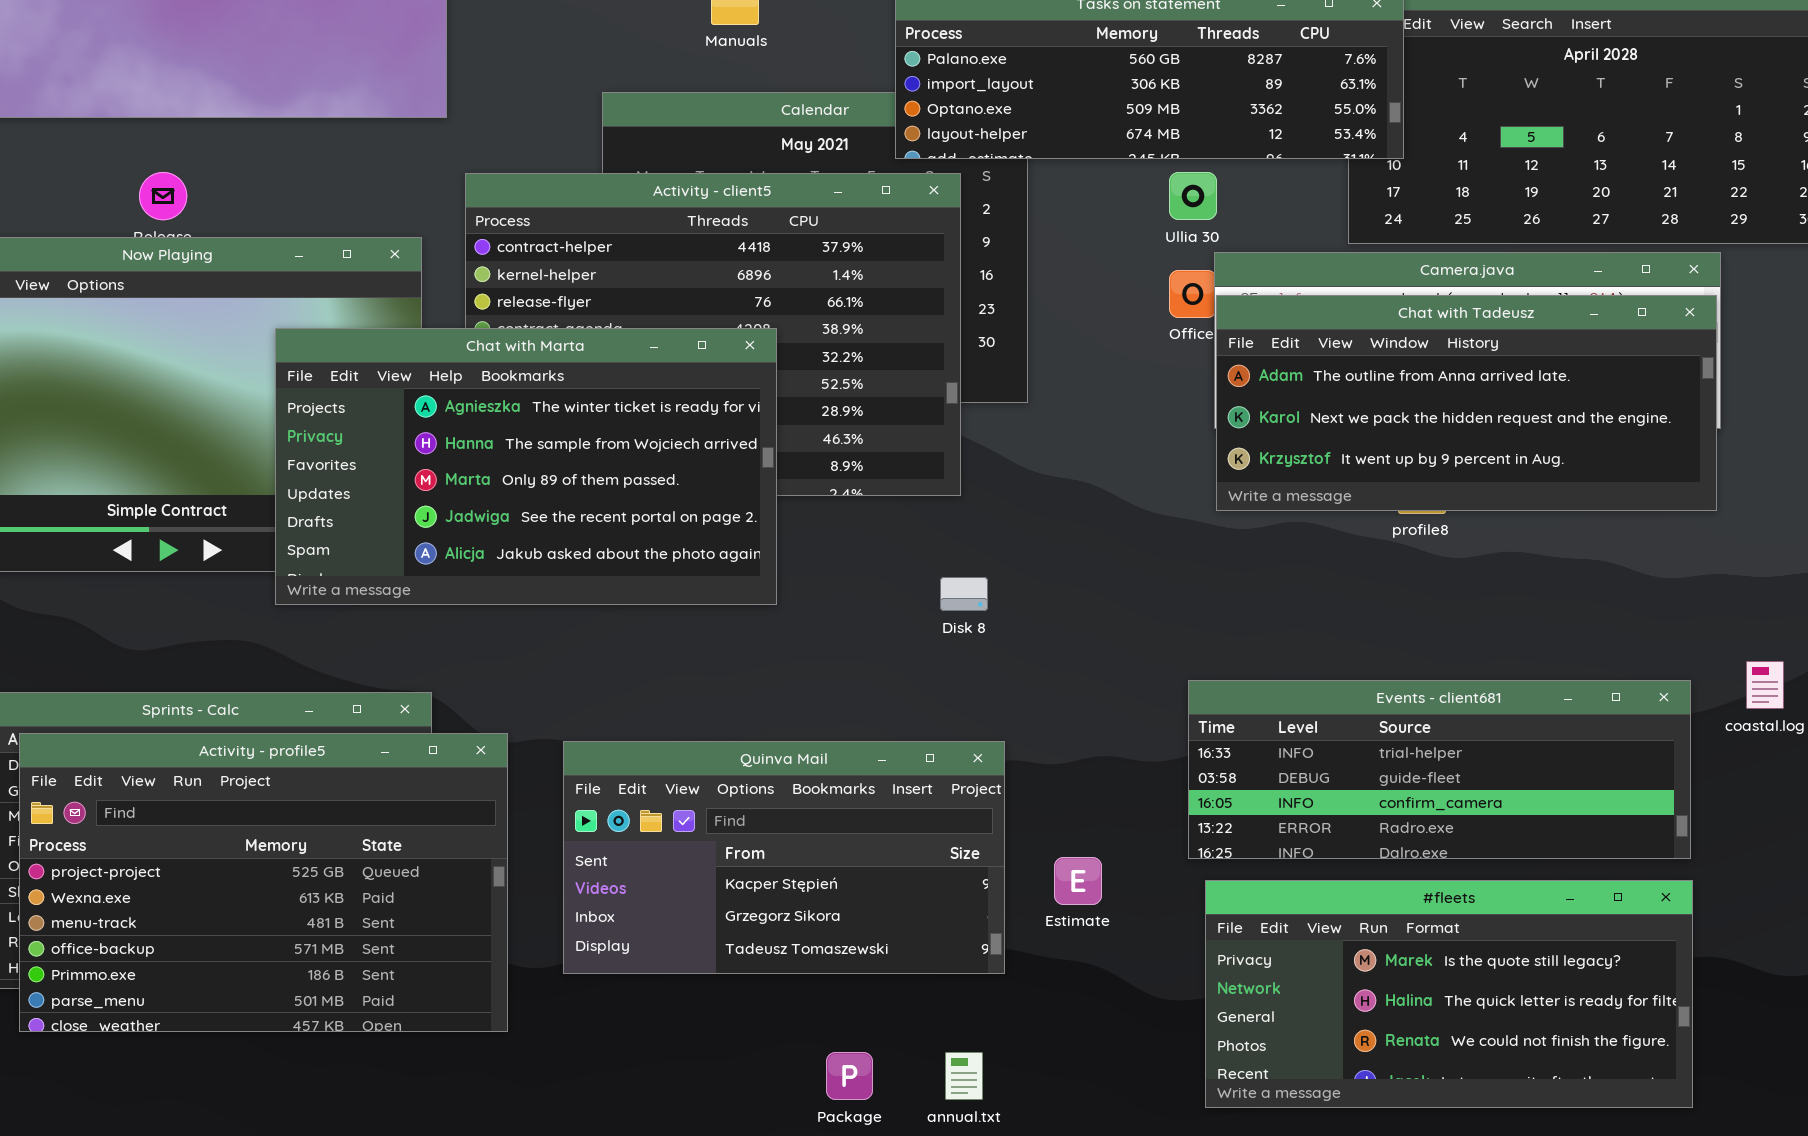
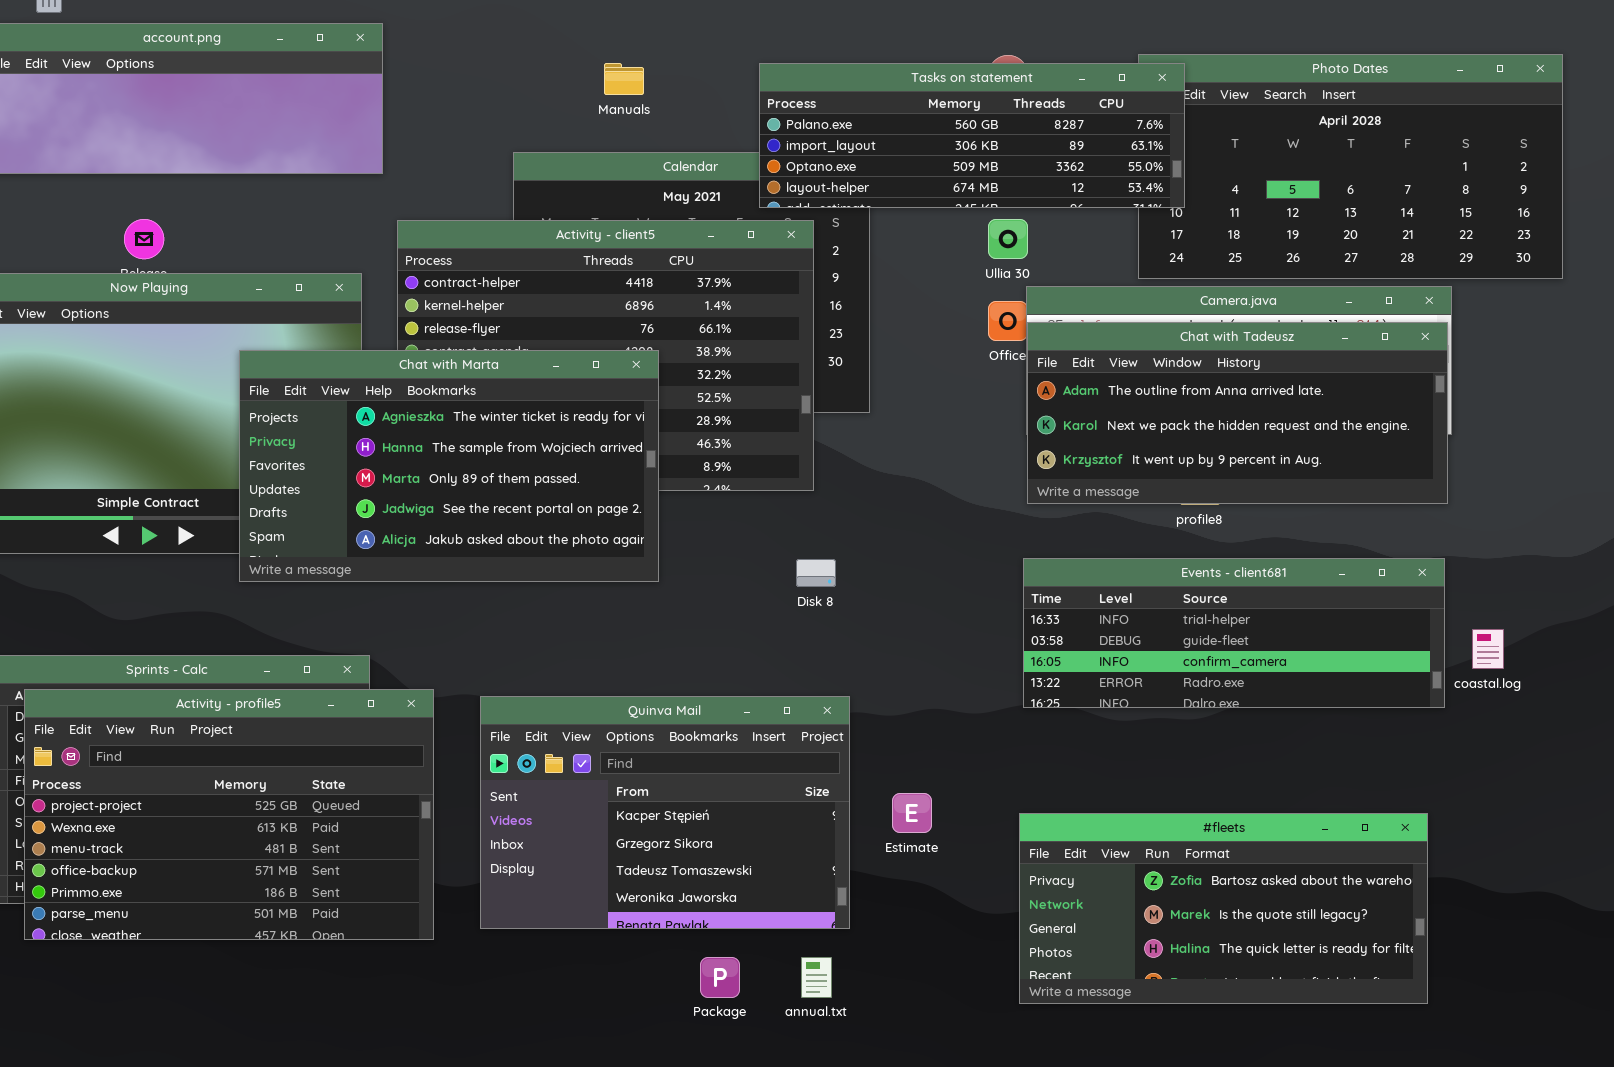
Events - client681: [1188,680,1691,859] -> [1023,558,1445,708], moved
Quinva Mail: [563,741,1005,974] -> [480,696,850,929], resized
#fleets: [1205,880,1693,1108] -> [1019,813,1428,1004], scrolled up 1 row

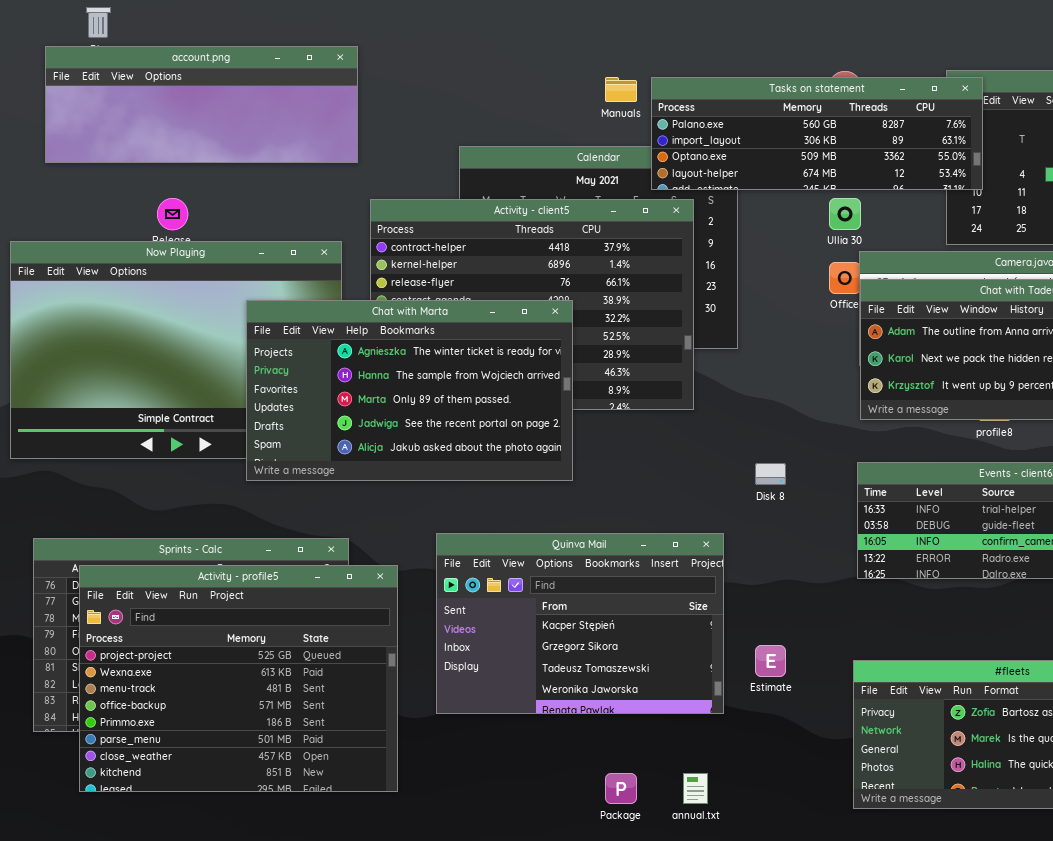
Manuals: [604,63,644,95] -> [605,77,637,102], moved
Disk 8: [796,559,836,587] -> [755,463,786,485], moved
Activity - profile5: [24,689,434,940] -> [79,565,398,792], resized
Quinva Mail: [480,696,850,929] -> [436,533,724,714], moved

